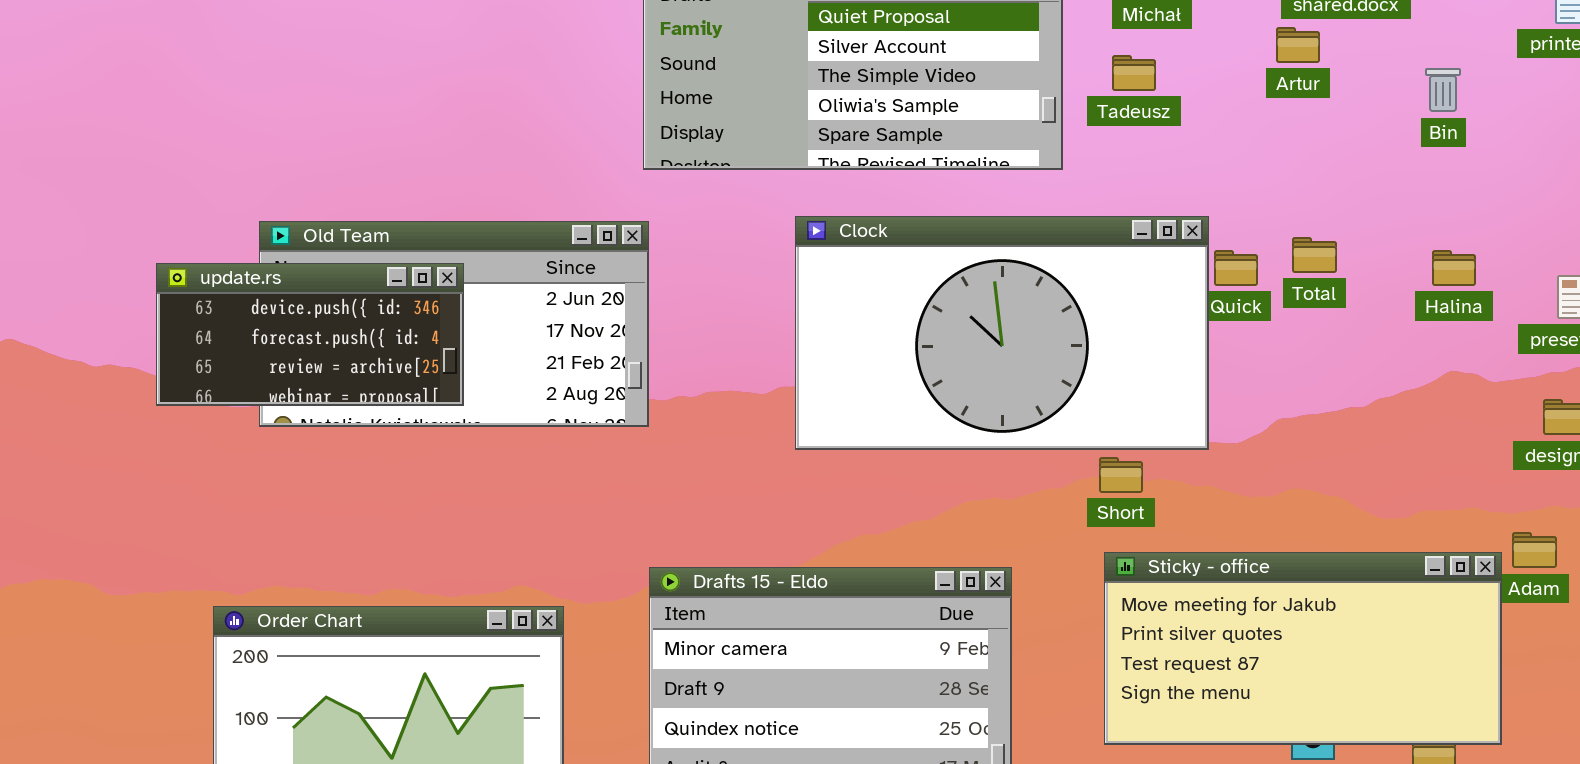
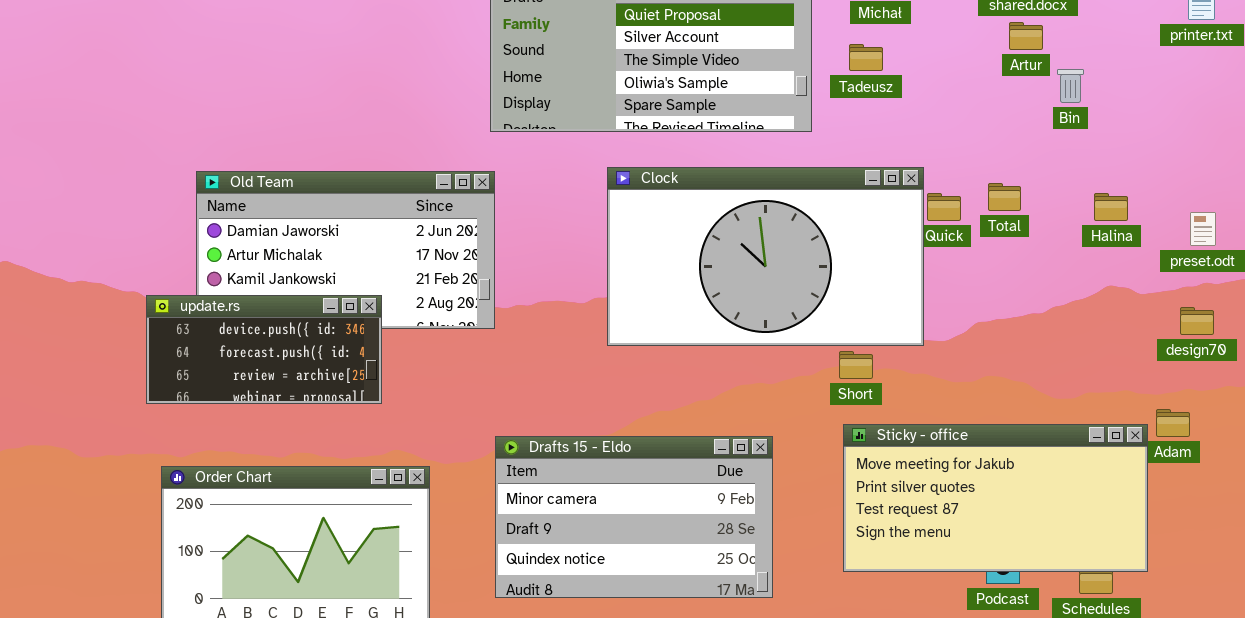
Artur: [1276,27,1320,63] -> [1009,22,1043,50], moved
Bin: [1425,68,1461,112] -> [1057,69,1084,103], moved
update.rs: [156,263,464,406] -> [146,295,382,404], moved

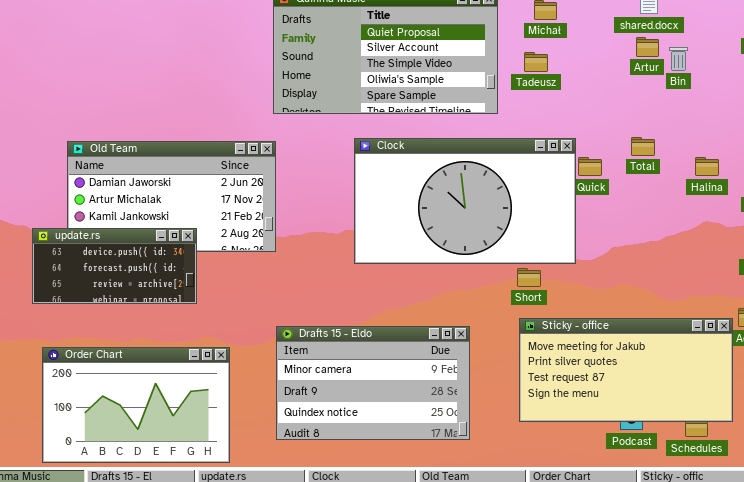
Bin: [1057,69,1084,103] -> [669,47,688,71], moved
Total: [988,183,1021,211] -> [631,137,655,156], moved

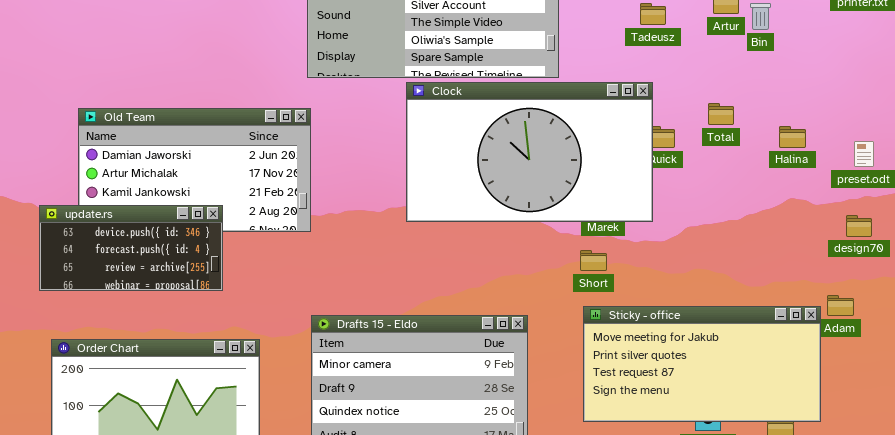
Tadeusz: [524,52,548,72] -> [640,3,666,25], moved
Clock: [354,138,576,264] -> [406,82,653,222], moved

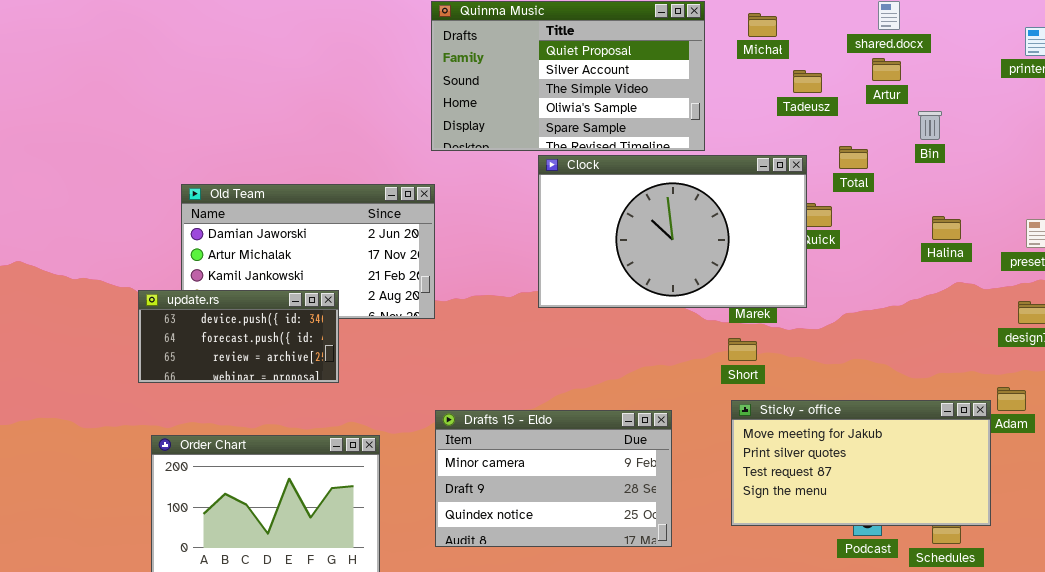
Bin: [750,3,771,30] -> [918,111,942,140], moved
Total: [708,103,734,125] -> [839,146,868,169], moved
Halina: [779,126,806,148] -> [932,216,961,240], moved

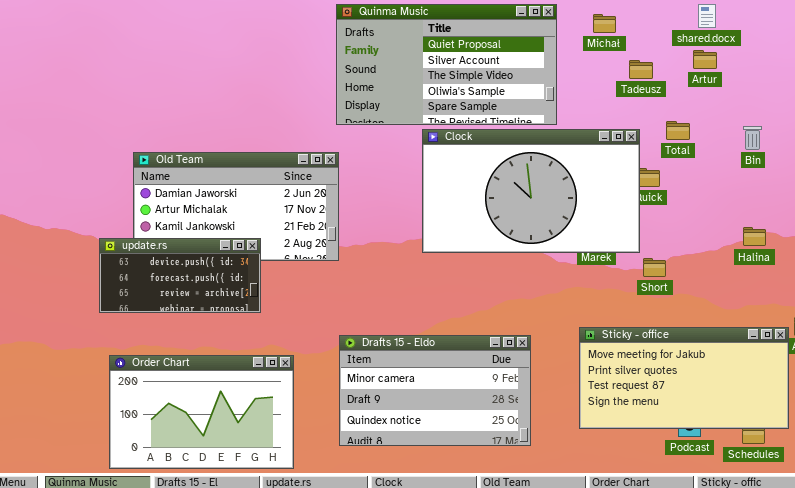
Bin: [918,111,942,140] -> [743,126,762,150], moved
Halina: [932,216,961,240] -> [743,227,766,246], moved
Short: [728,338,757,361] -> [643,258,666,277], moved

